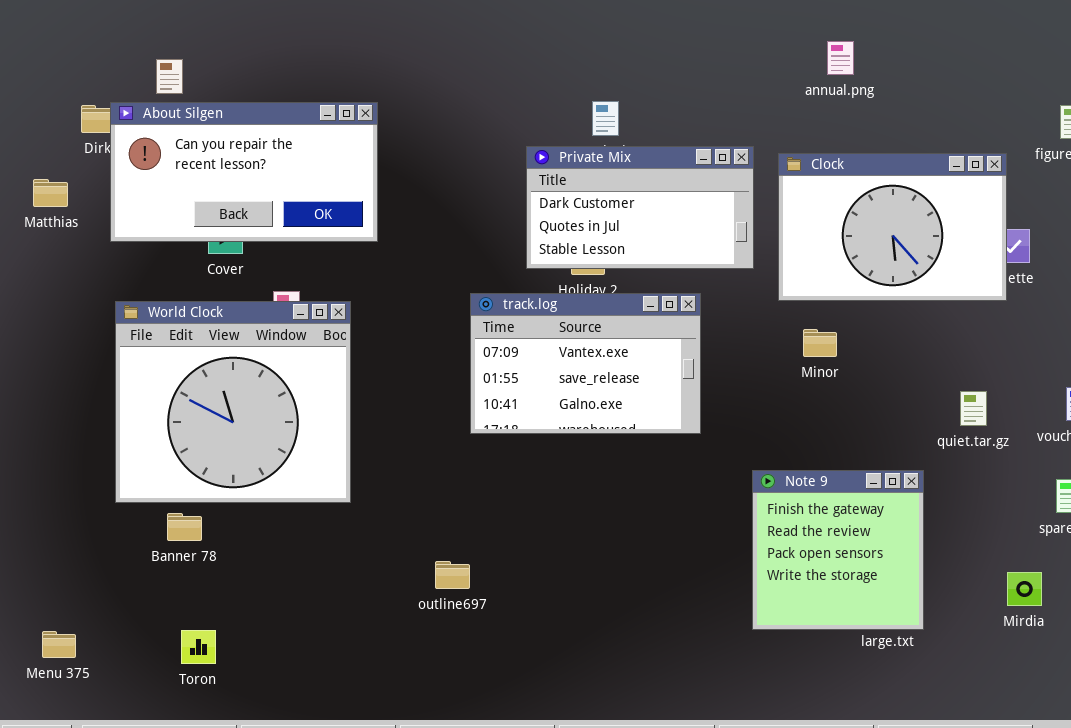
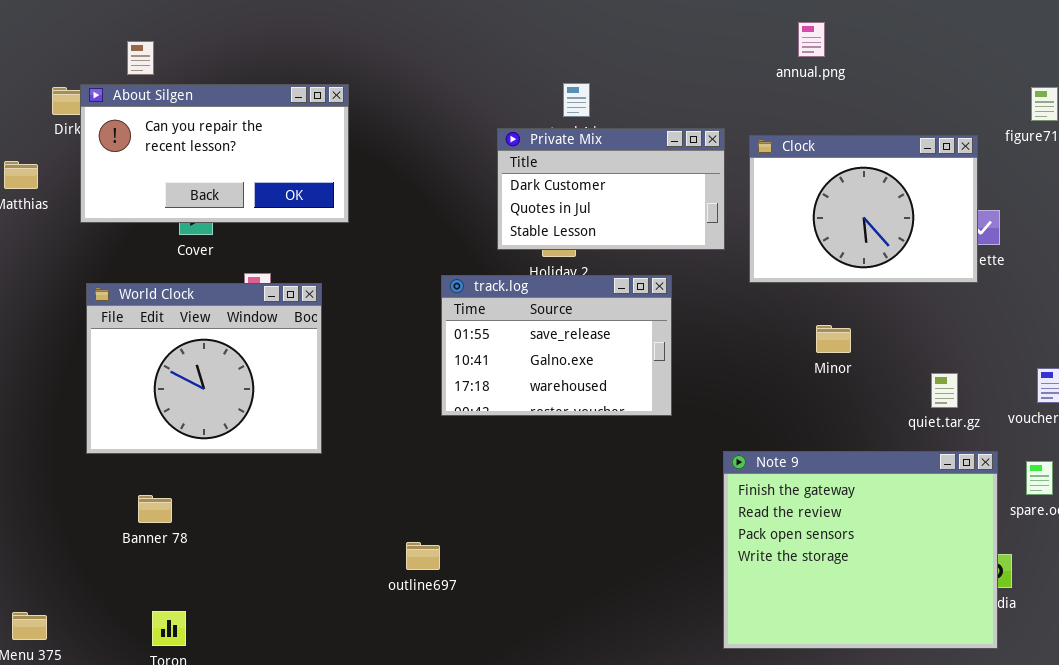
track.log: [470,293,701,434] -> [441,275,672,416], scrolled down 1 row
World Clock: [115,301,351,503] -> [86,283,322,454], resized
Minor: [803,329,837,357] -> [816,325,851,353], moved
Note 9: [752,470,924,630] -> [723,451,998,649], resized

